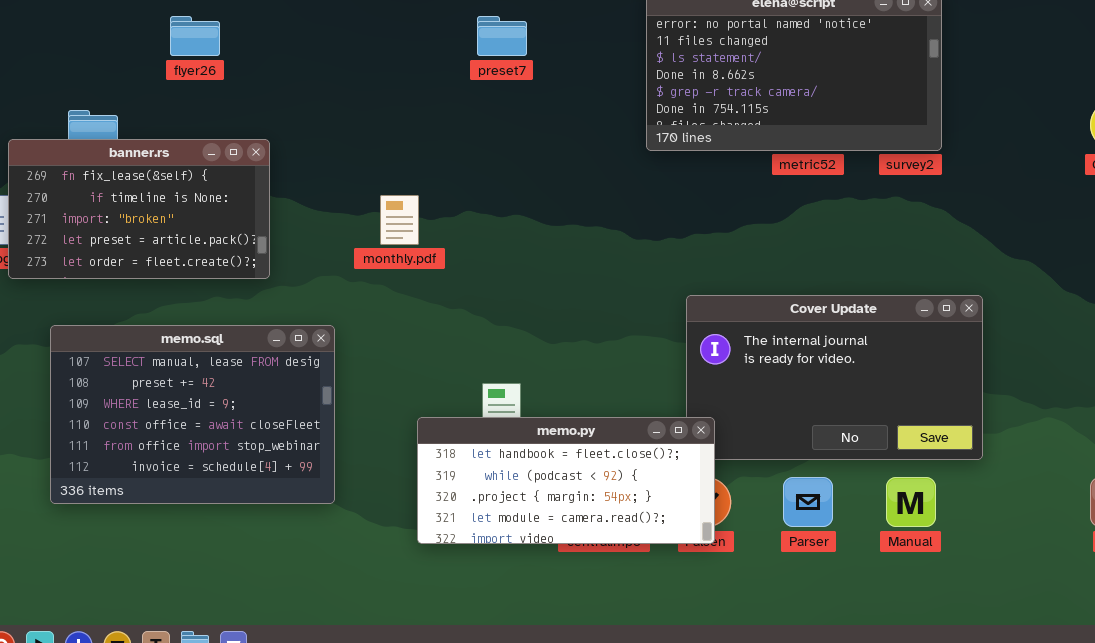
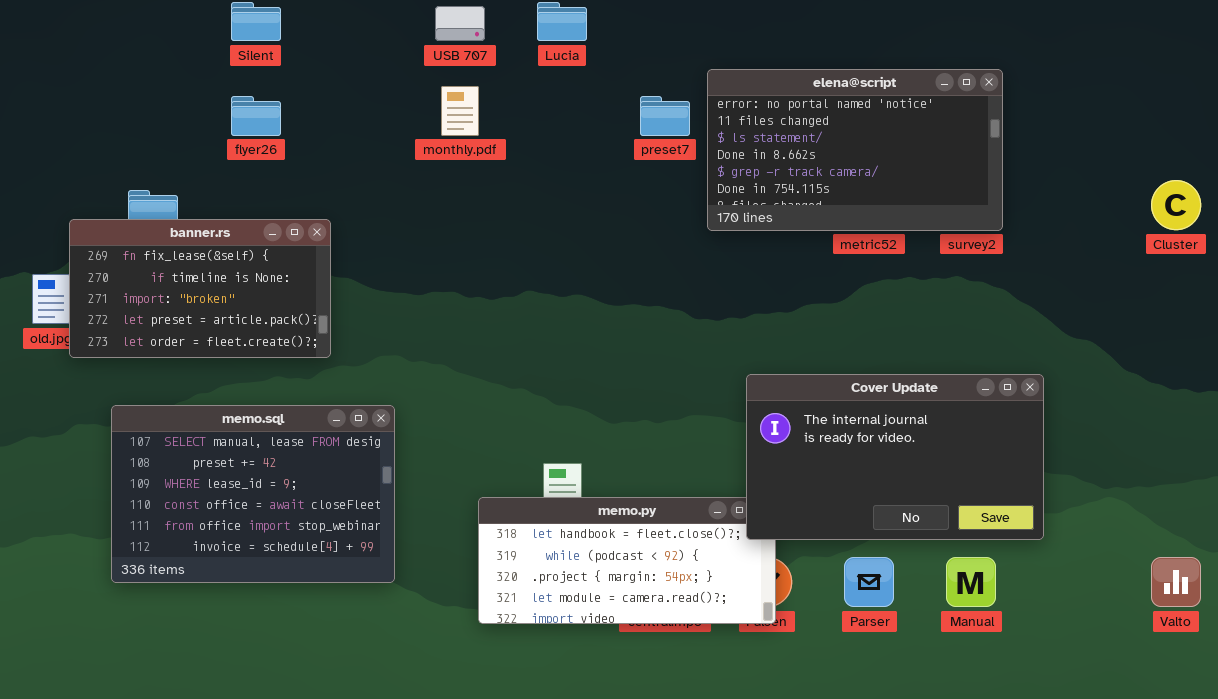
preset7: [477,16,527,56] -> [640,96,690,136], moved
monthly.pdf: [380,195,419,245] -> [441,86,479,136], moved
Cover Update: [686,295,983,460] -> [746,374,1044,540], raised

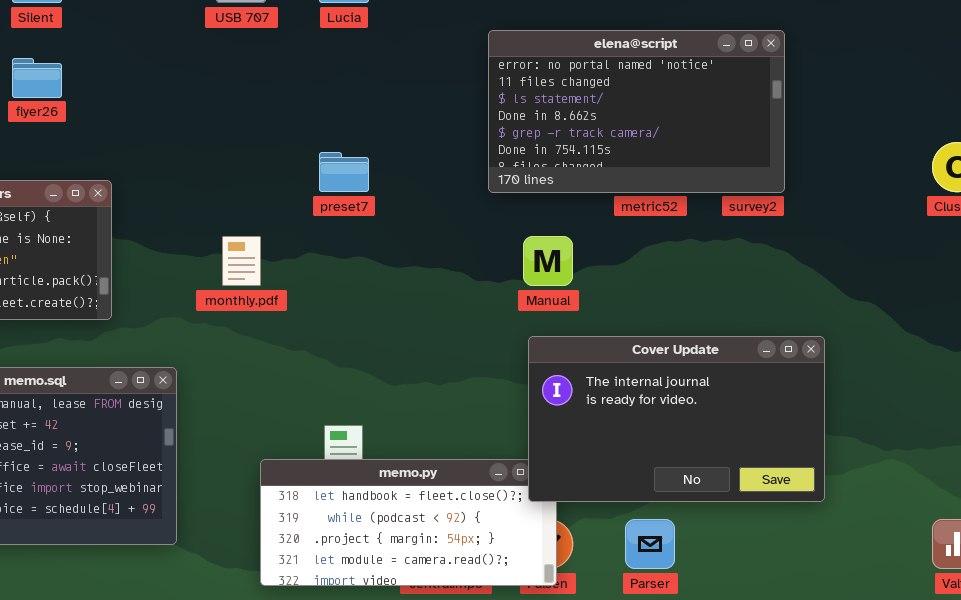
monthly.pdf: [441,86,479,136] -> [222,236,261,286], moved
preset7: [640,96,690,136] -> [319,152,369,192], moved
Manual: [946,557,996,607] -> [523,236,573,286], moved

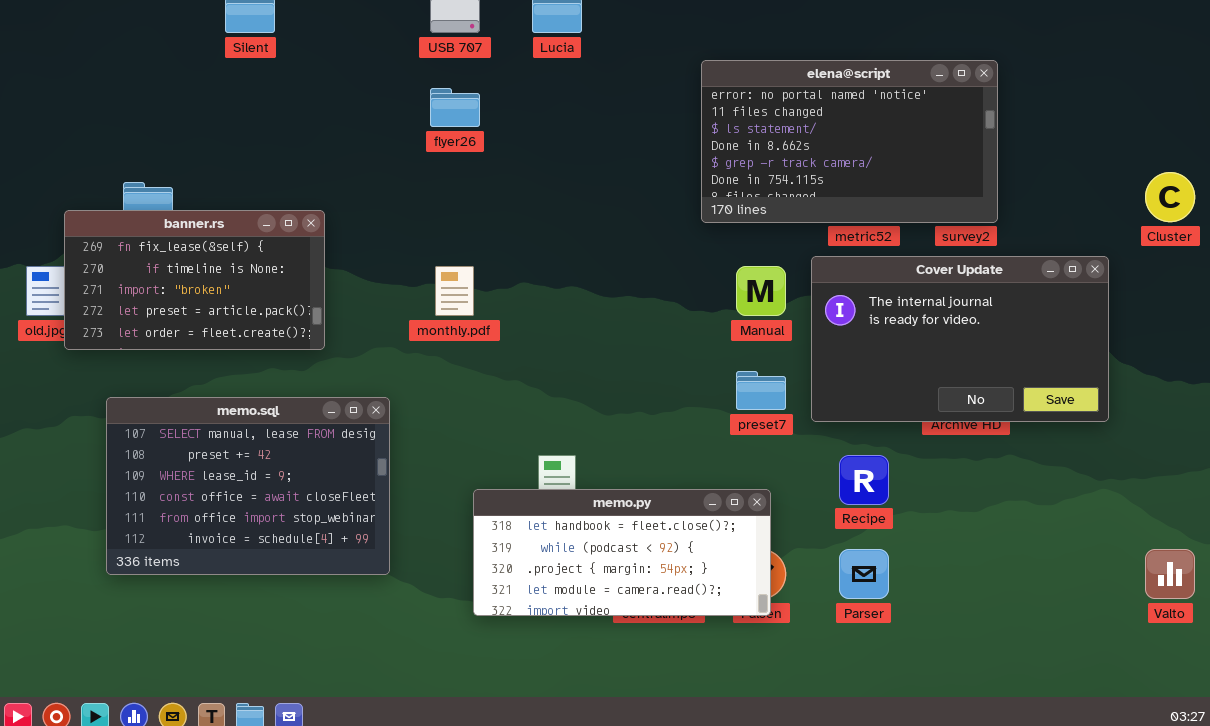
flyer26: [12,58,62,98] -> [430,88,480,127], moved
preset7: [319,152,369,192] -> [736,371,786,410], moved
Cover Update: [528,336,825,502] -> [811,256,1109,422], moved

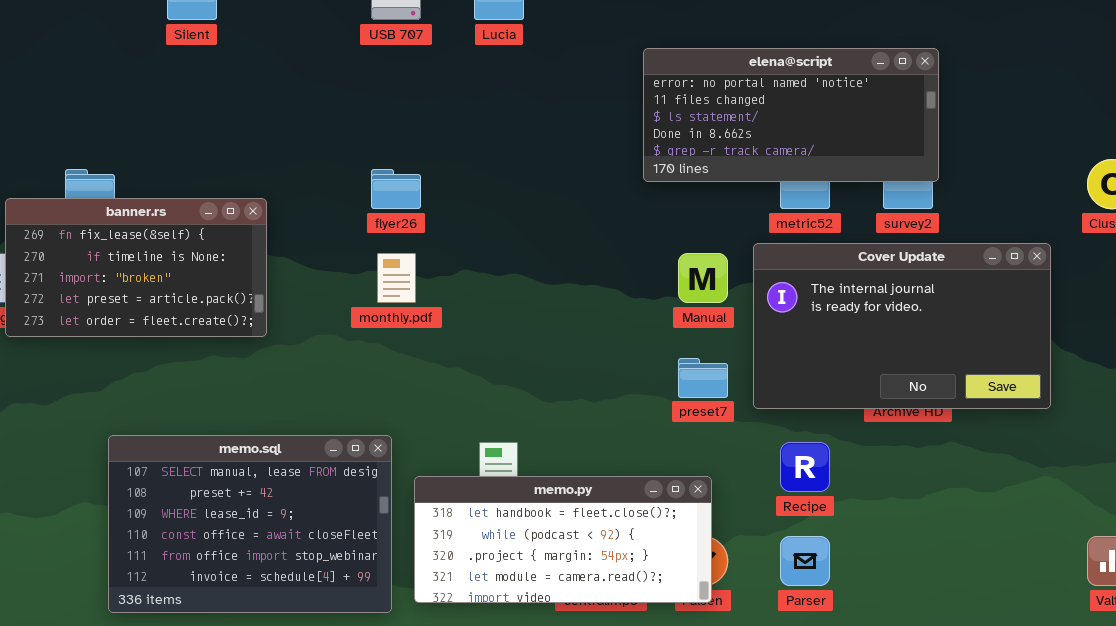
elena@script: [701,60,998,223] -> [643,48,939,182], resized
flyer26: [430,88,480,127] -> [371,169,421,209], moved
memo.sql: [106,397,390,575] -> [108,435,392,613], moved

